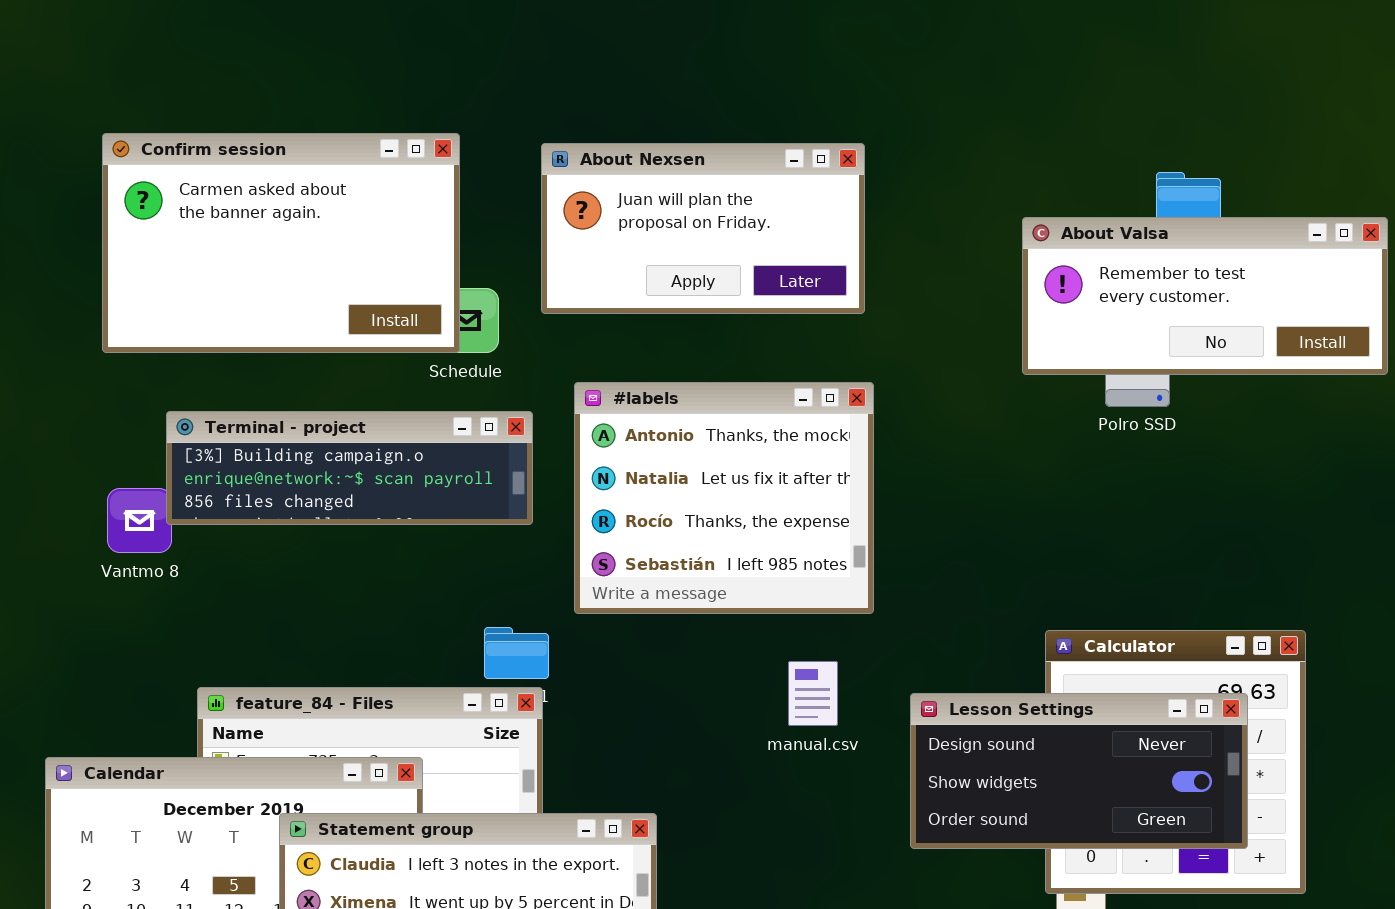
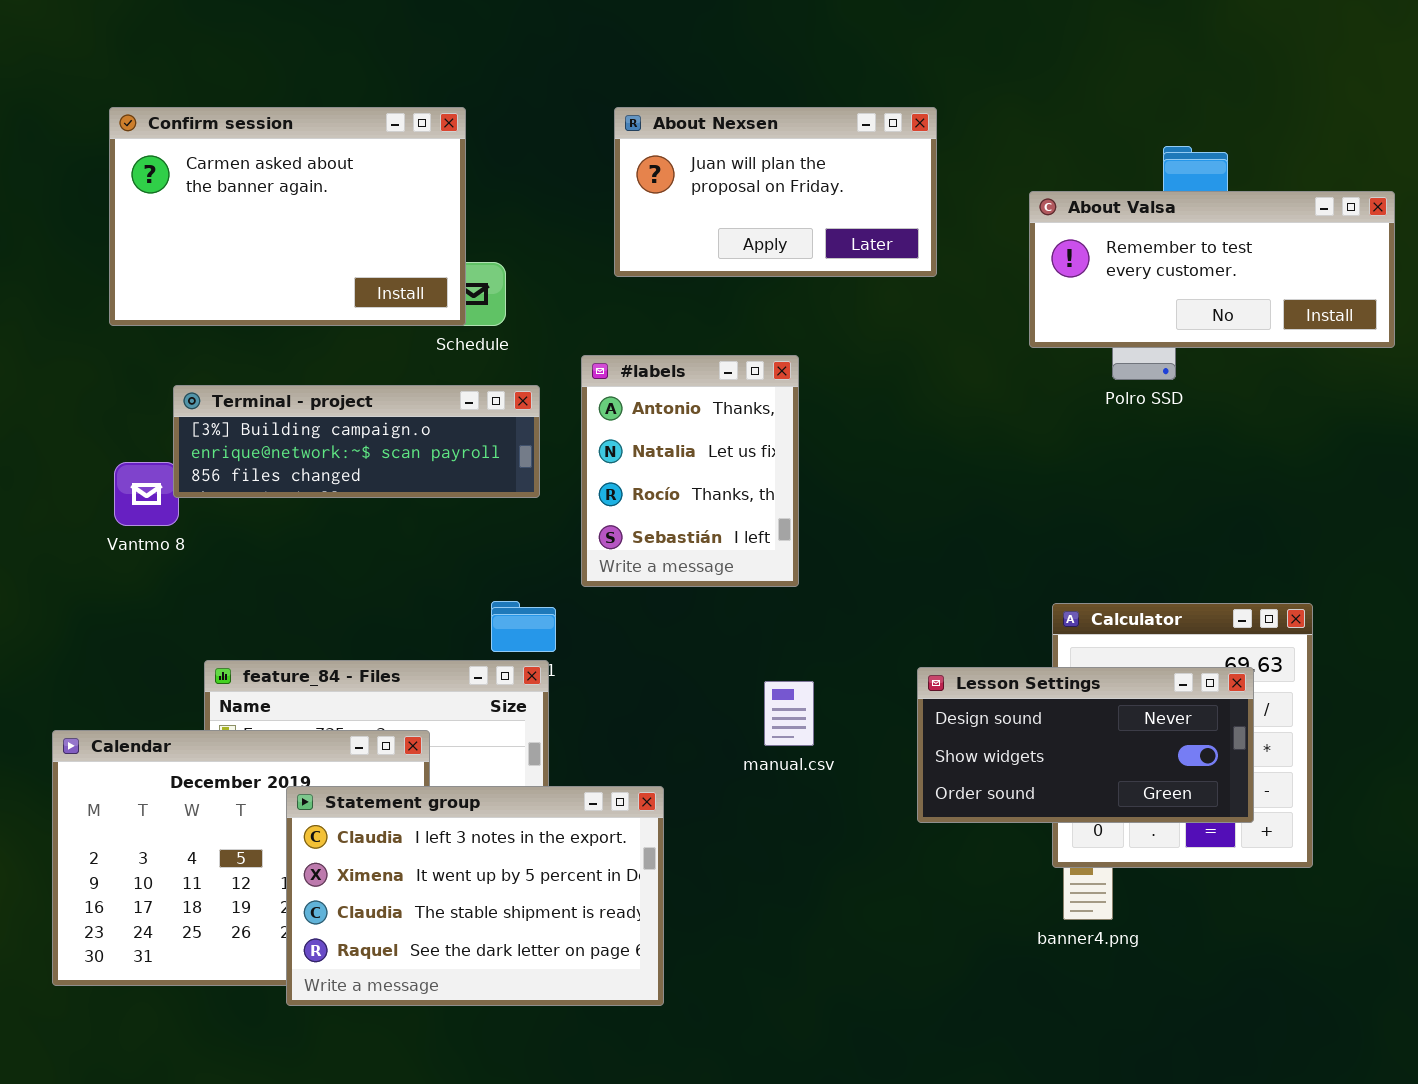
About Nexsen: [541,143,865,314] -> [614,107,937,277], moved
#labels: [574,382,874,614] -> [581,355,799,587], resized
manual.csv: [788,661,838,726] -> [764,681,814,746], moved

